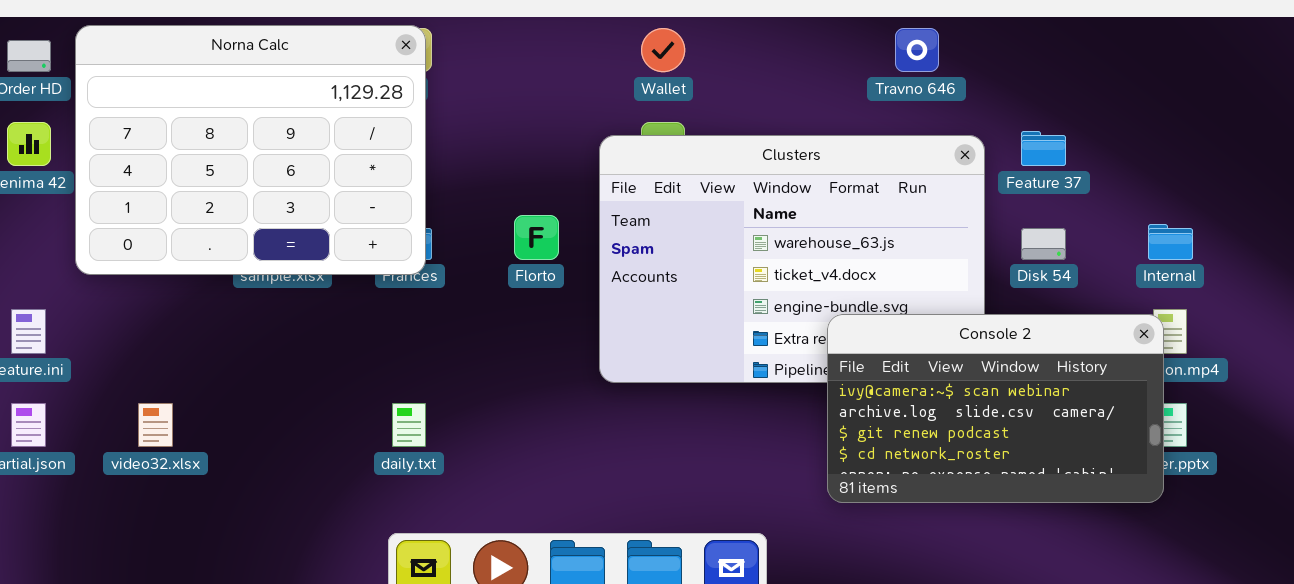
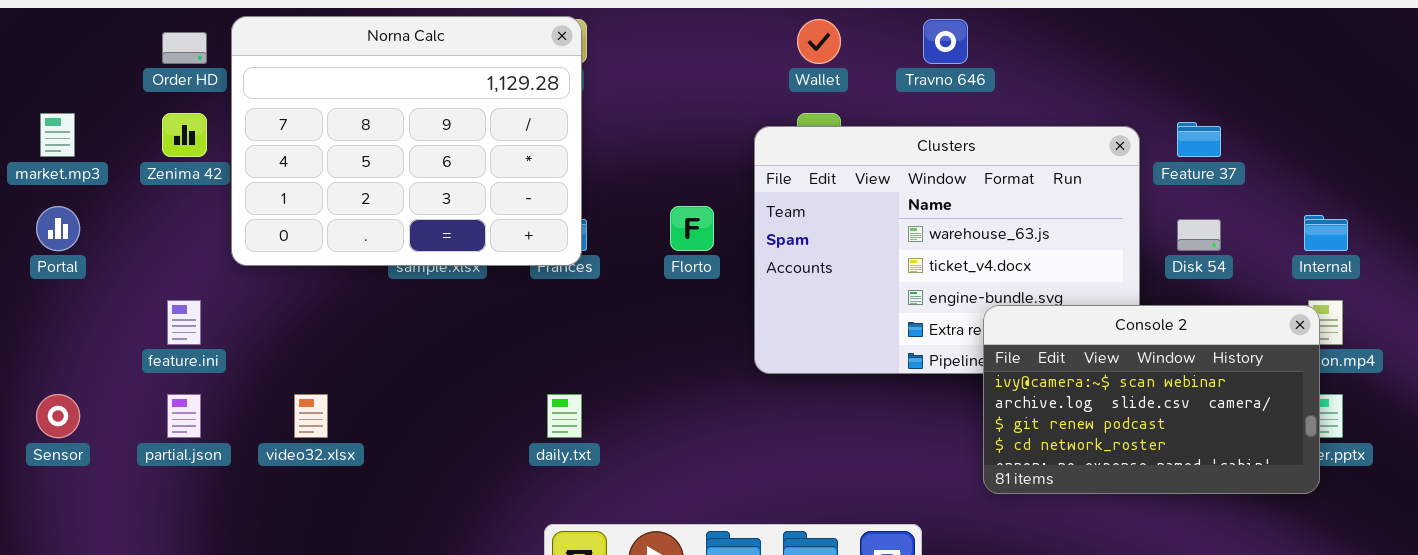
Travno 646: [895,28,939,72] -> [923,19,968,64], moved

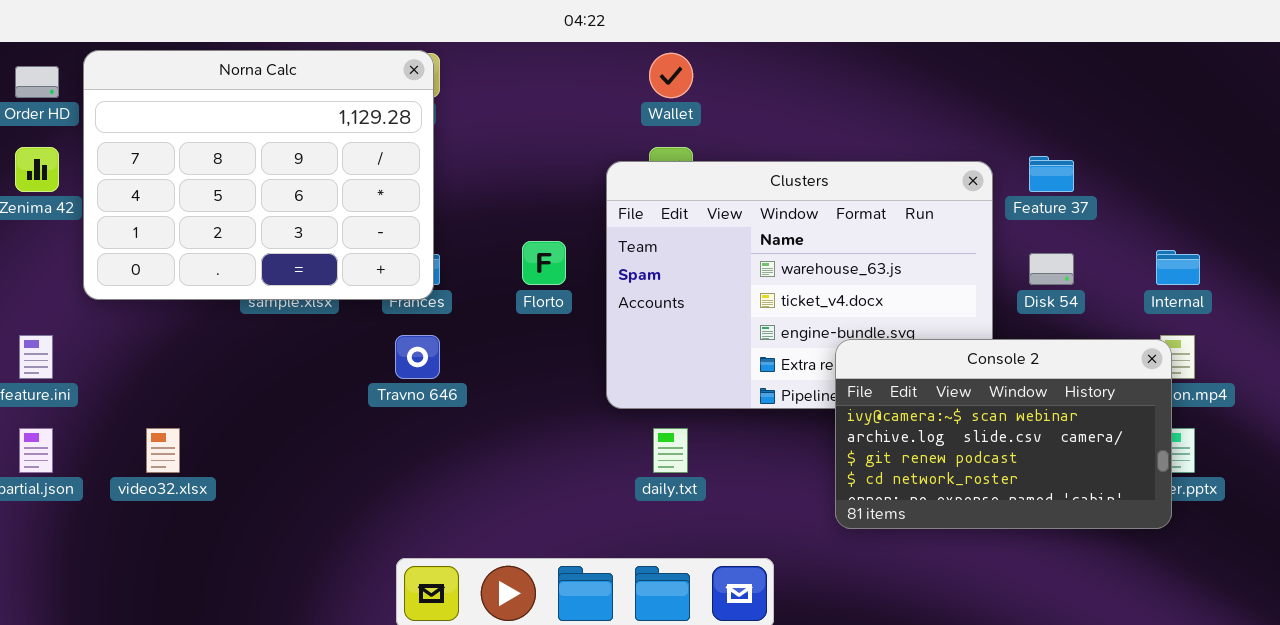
Travno 646: [923,19,968,64] -> [395,335,440,379], moved
daily.txt: [547,394,582,438] -> [653,428,688,473], moved

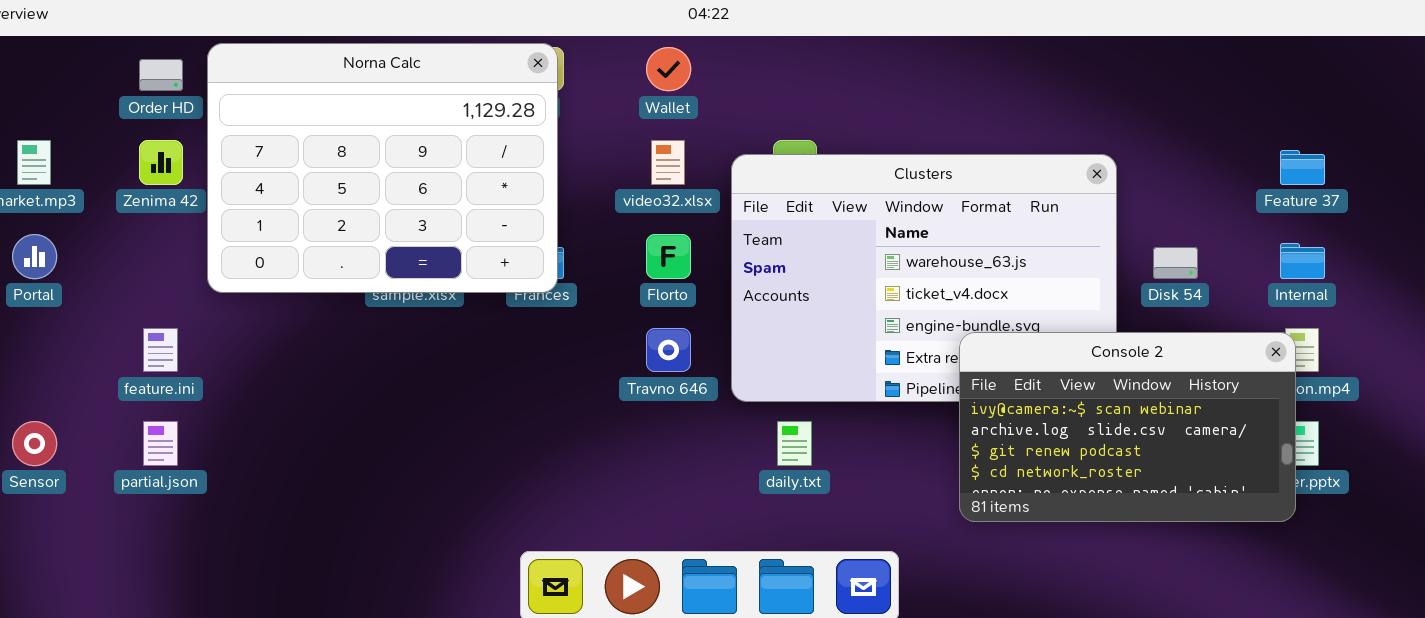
Wallet: [649,53,693,98] -> [646,47,691,91], moved
Feature 37: [1029,156,1074,192] -> [1280,150,1325,185], moved
Travno 646: [395,335,440,379] -> [646,328,691,372], moved
video32.xlsx: [146,428,180,473] -> [651,140,685,185], moved

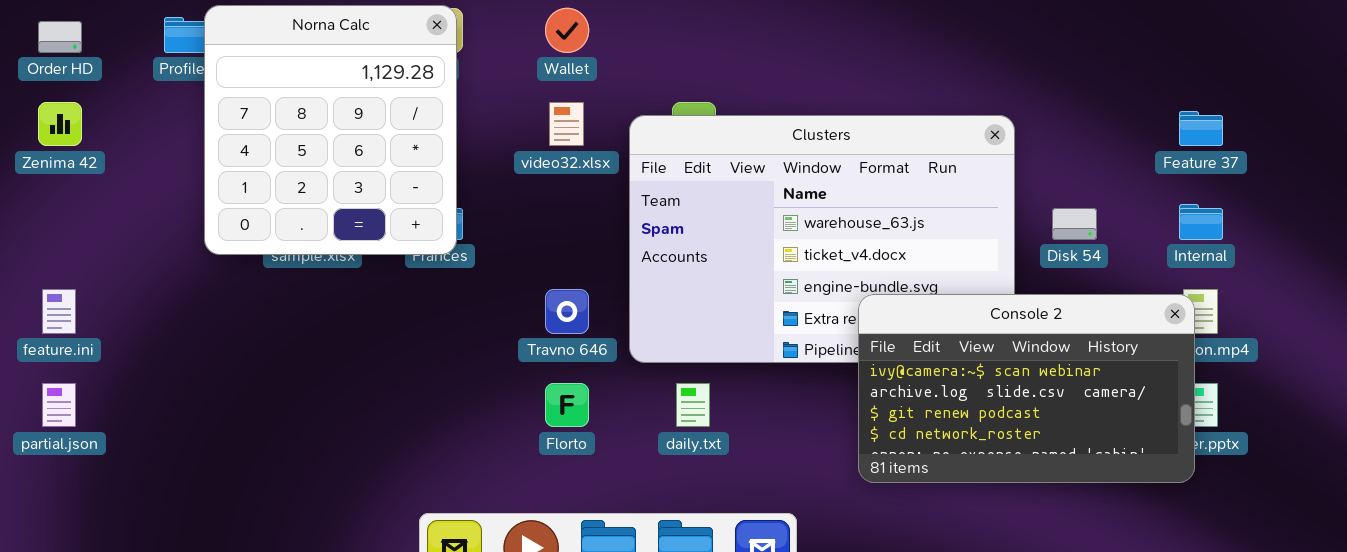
Norna Calc: [207,43,558,293] -> [204,5,457,255], resized
Florto: [646,234,691,279] -> [545,383,589,427], moved

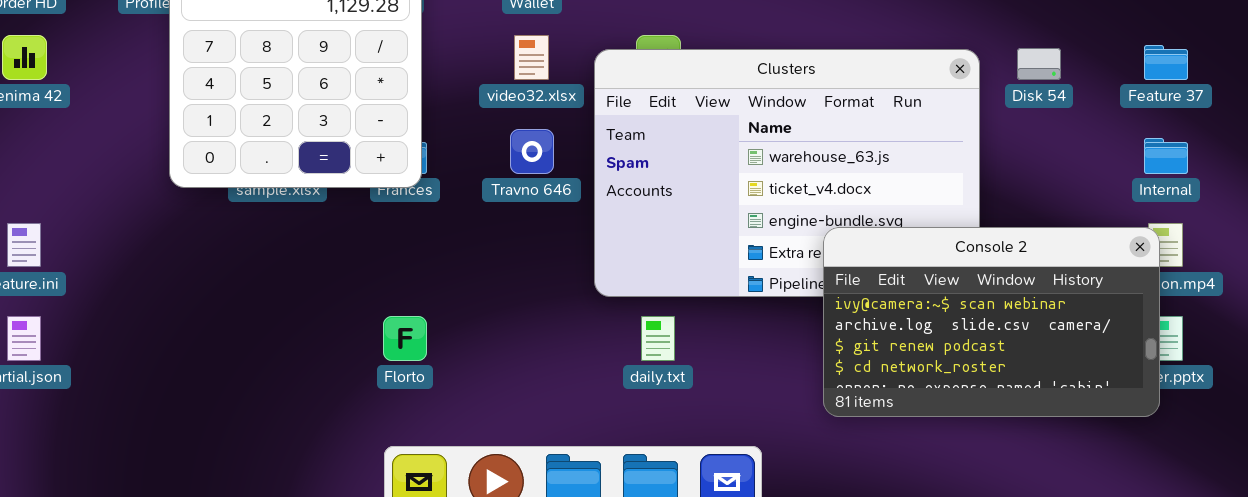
Disk 54: [1052,208,1097,240] -> [1017,48,1061,80], moved
Travno 646: [545,289,589,334] -> [510,129,554,174], moved
Florto: [545,383,589,427] -> [383,316,427,361], moved

